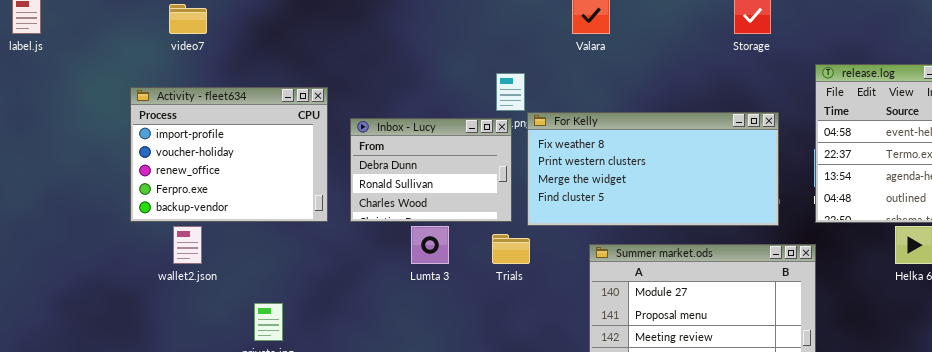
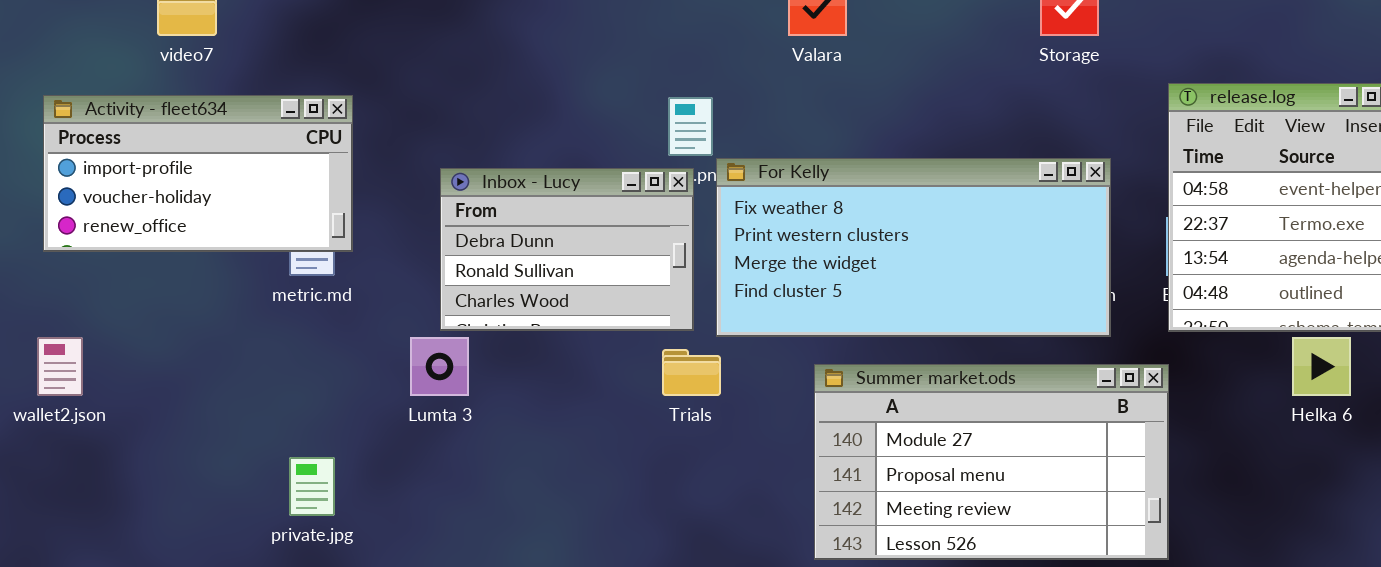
Activity - fleet634: [130,87,328,222] -> [43,95,353,252], moved, resized
wallet2.json: [173,226,202,264] -> [37,337,83,396], moved
Lumta 3: [411,226,449,264] -> [410,337,469,396], moved

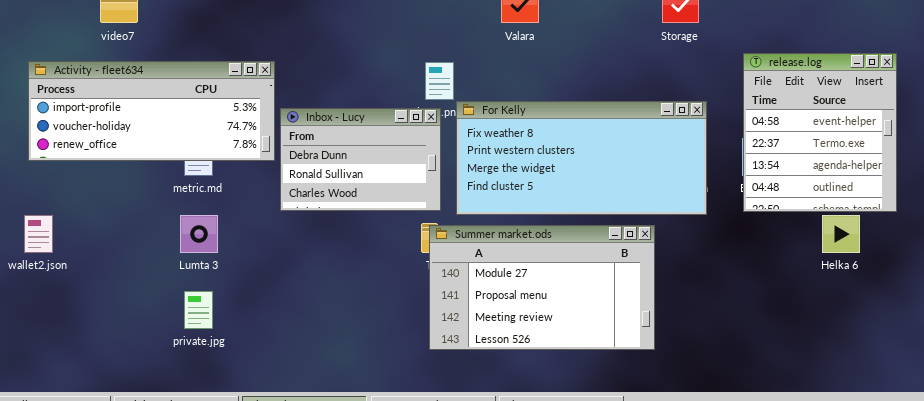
Activity - fleet634: [43,95,353,252] -> [28,61,275,161], resized
Lumta 3: [410,337,469,396] -> [180,215,218,253], moved
Summer market.ods: [814,364,1169,560] -> [429,225,655,350], moved

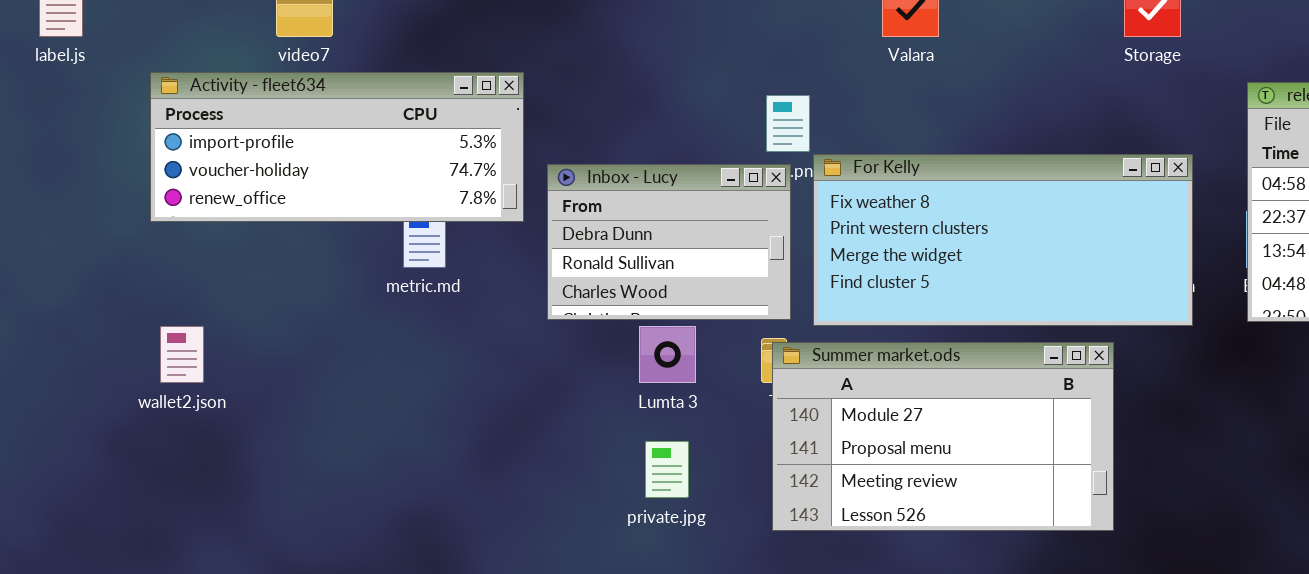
Activity - fleet634: [28,61,275,161] -> [150,72,524,222], moved
Lumta 3: [180,215,218,253] -> [639,326,696,383], moved
private.jpg: [184,291,213,329] -> [645,441,689,498], moved

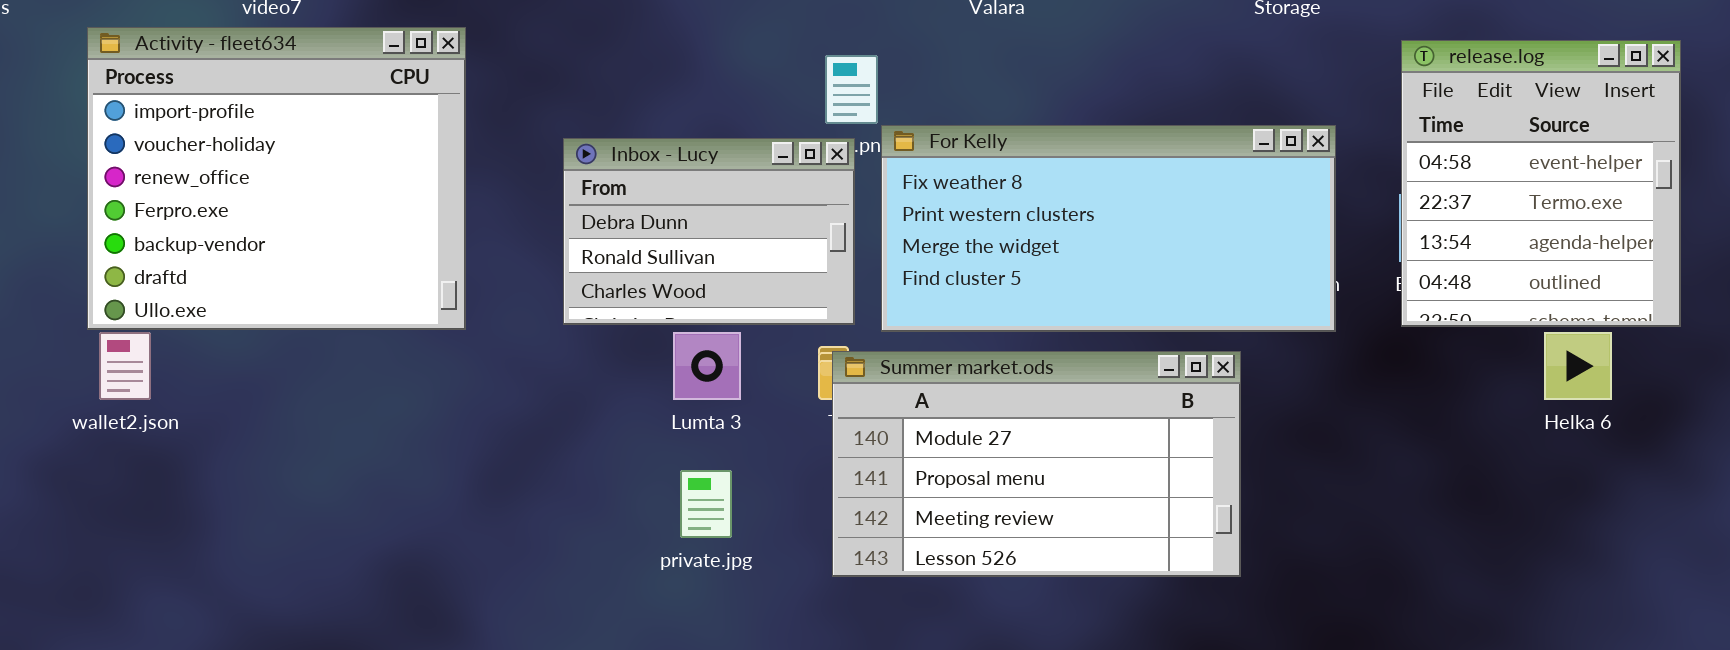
Activity - fleet634: [150,72,524,222] -> [87,27,466,330], resized

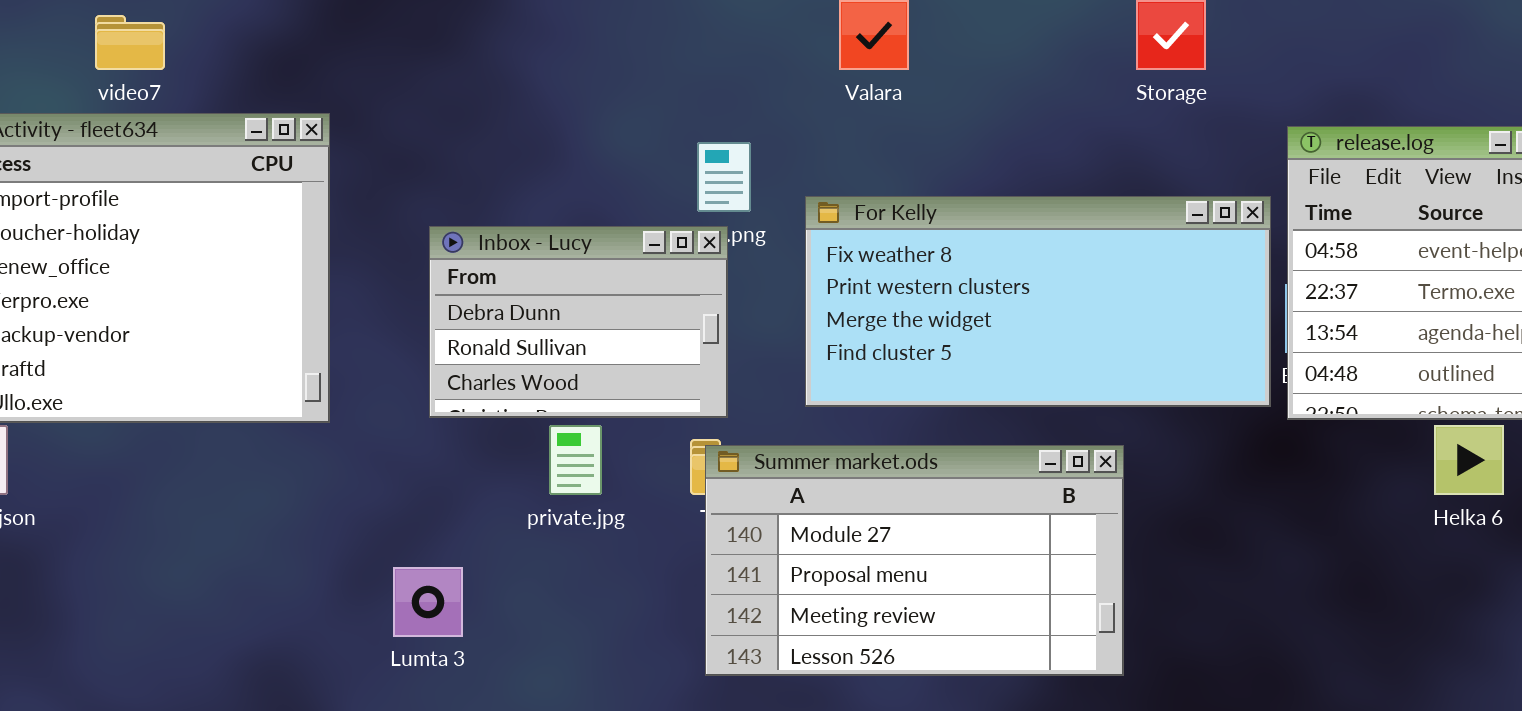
For Kelly: [881,125,1336,332] -> [805,196,1271,407], moved
Lumta 3: [673,332,741,400] -> [393,567,463,637], moved
private.jpg: [680,470,732,538] -> [549,425,602,495], moved

